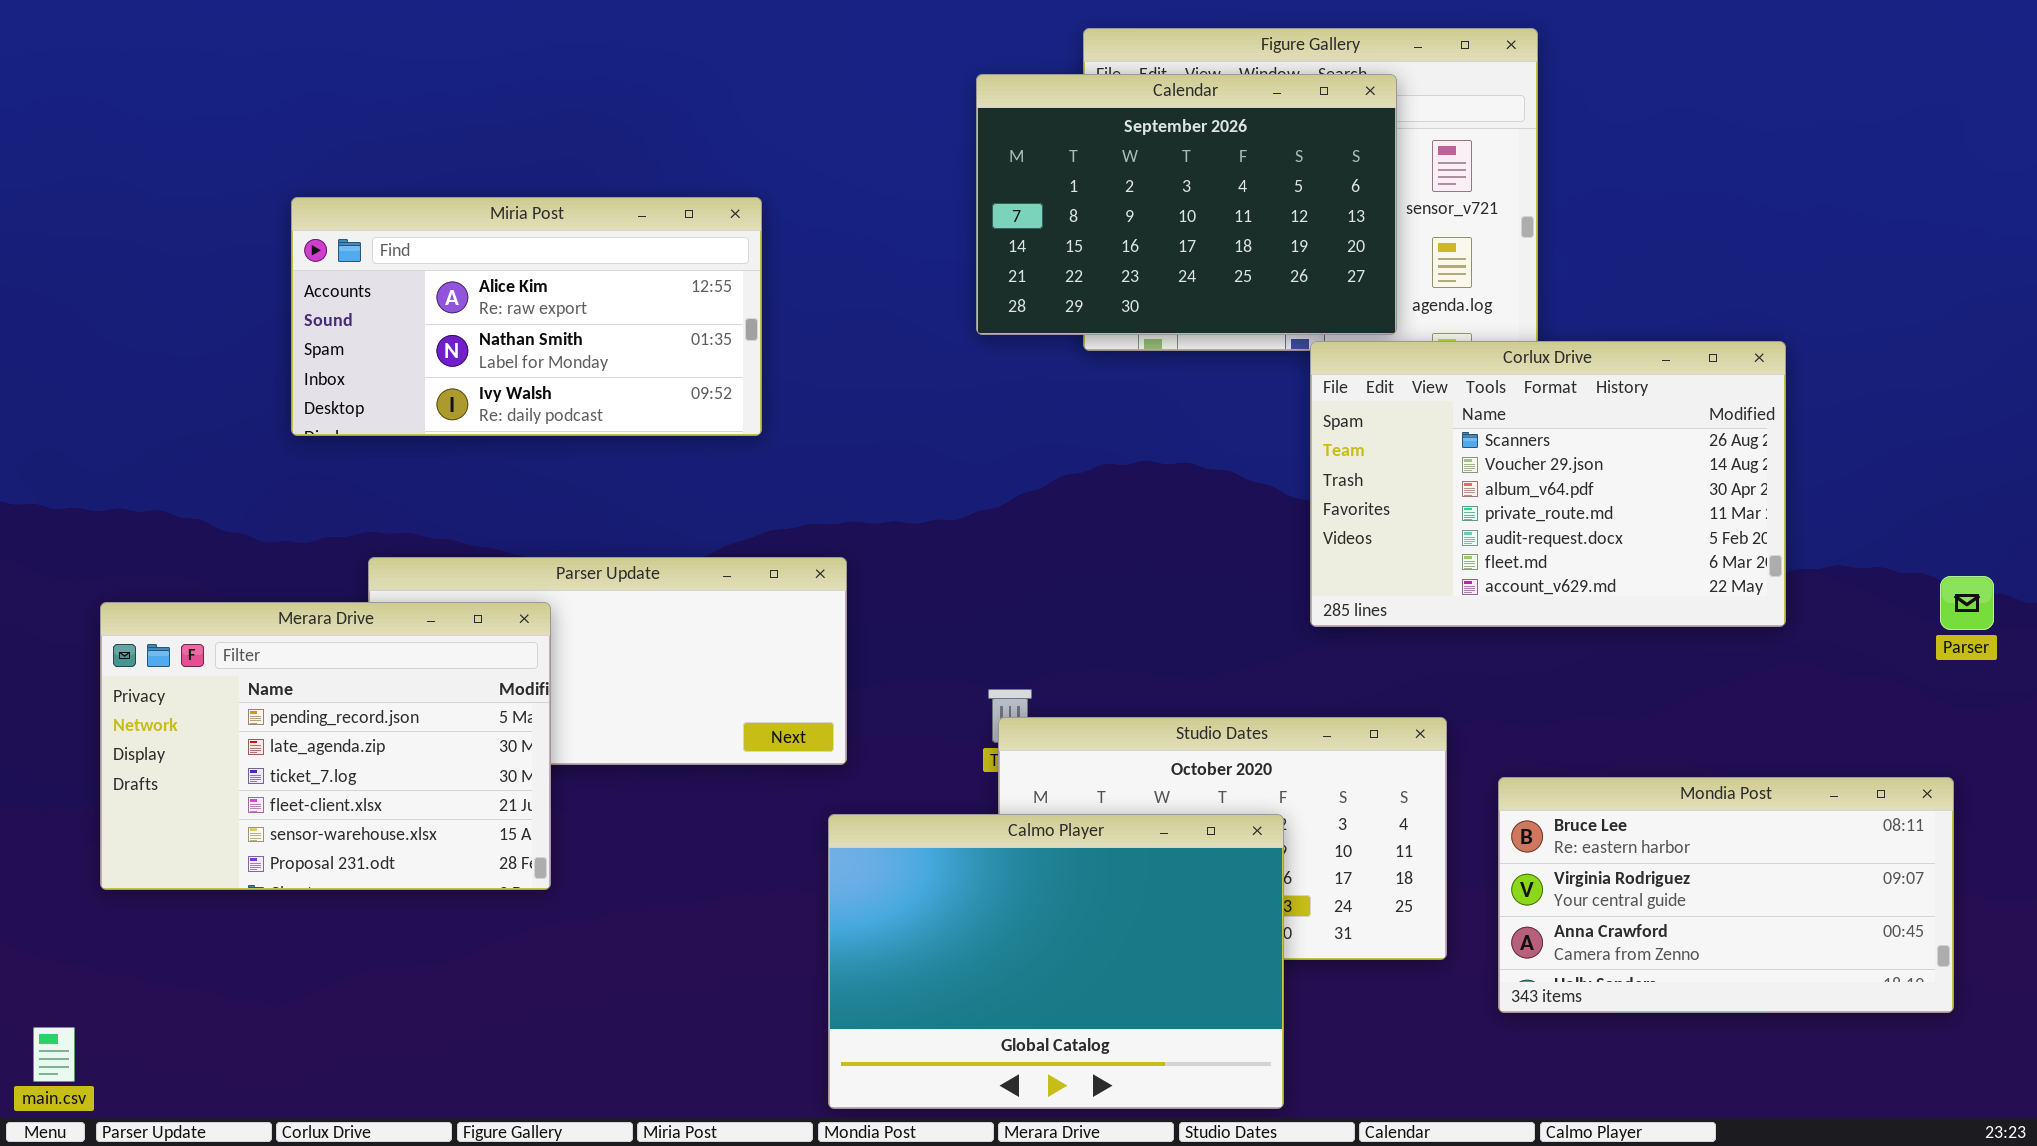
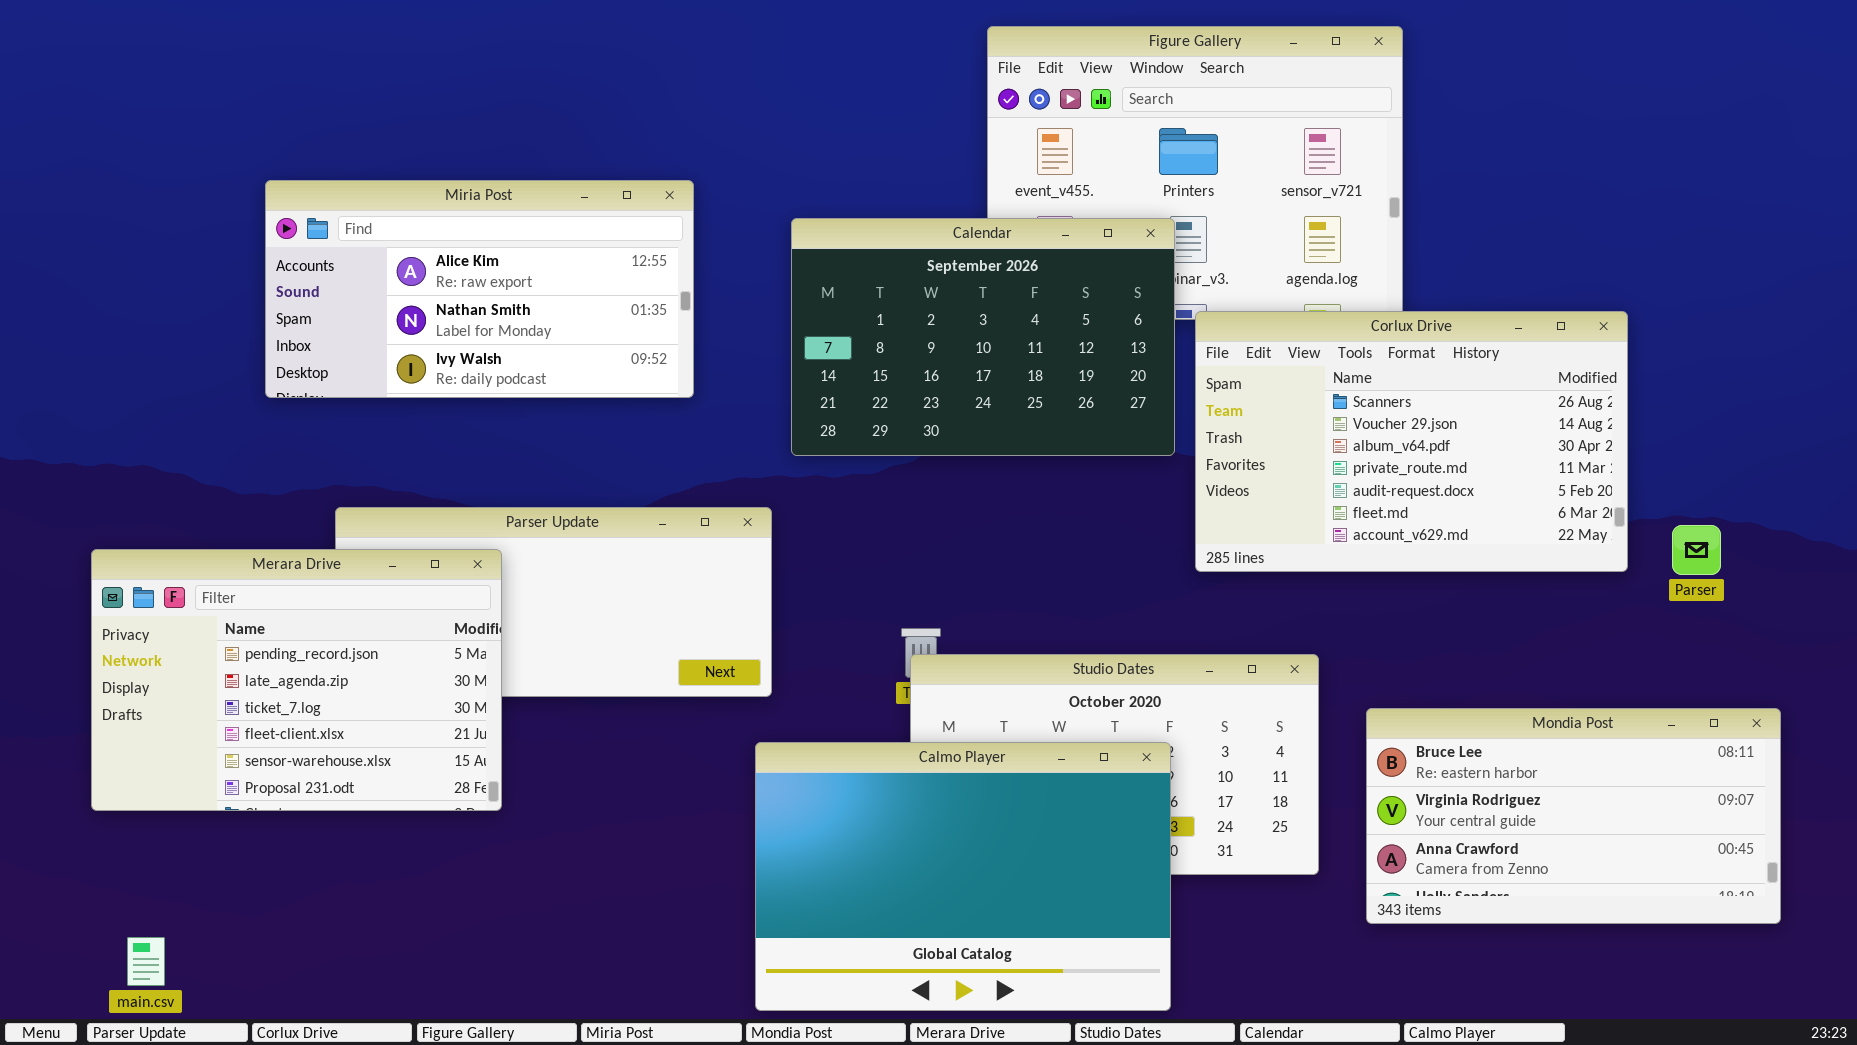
Calendar: [976,74,1397,335] -> [791,218,1175,456], moved
Parser: [1940,576,1994,630] -> [1672,525,1721,575], moved
main.csv: [33,1027,75,1082] -> [127,937,165,986], moved

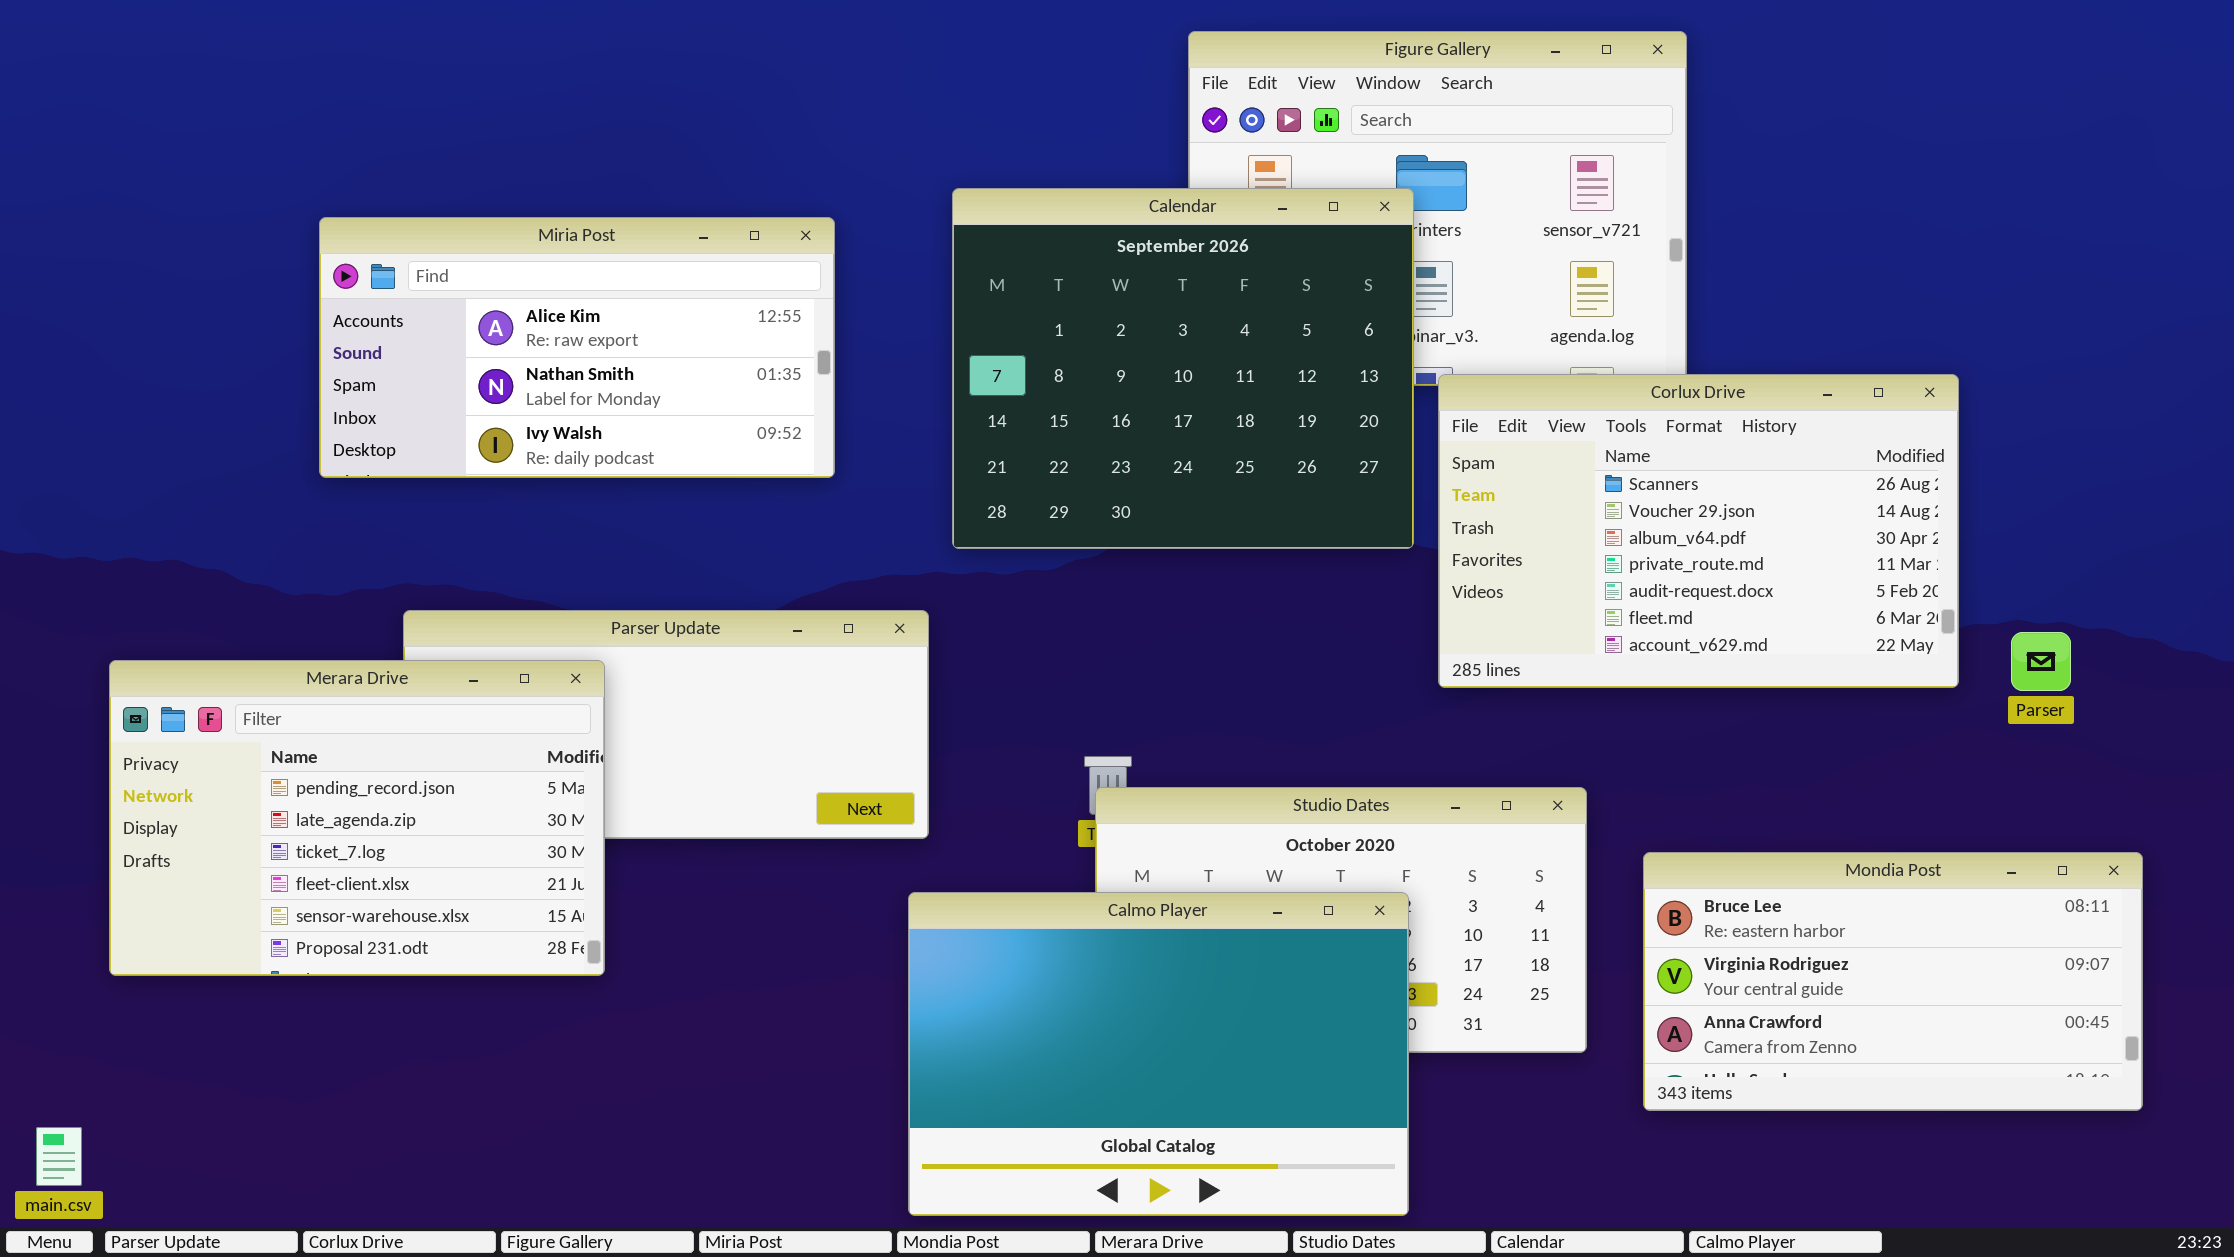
Calendar: [791,218,1175,456] -> [952,188,1414,549], resized
main.csv: [127,937,165,986] -> [36,1127,82,1186], moved

